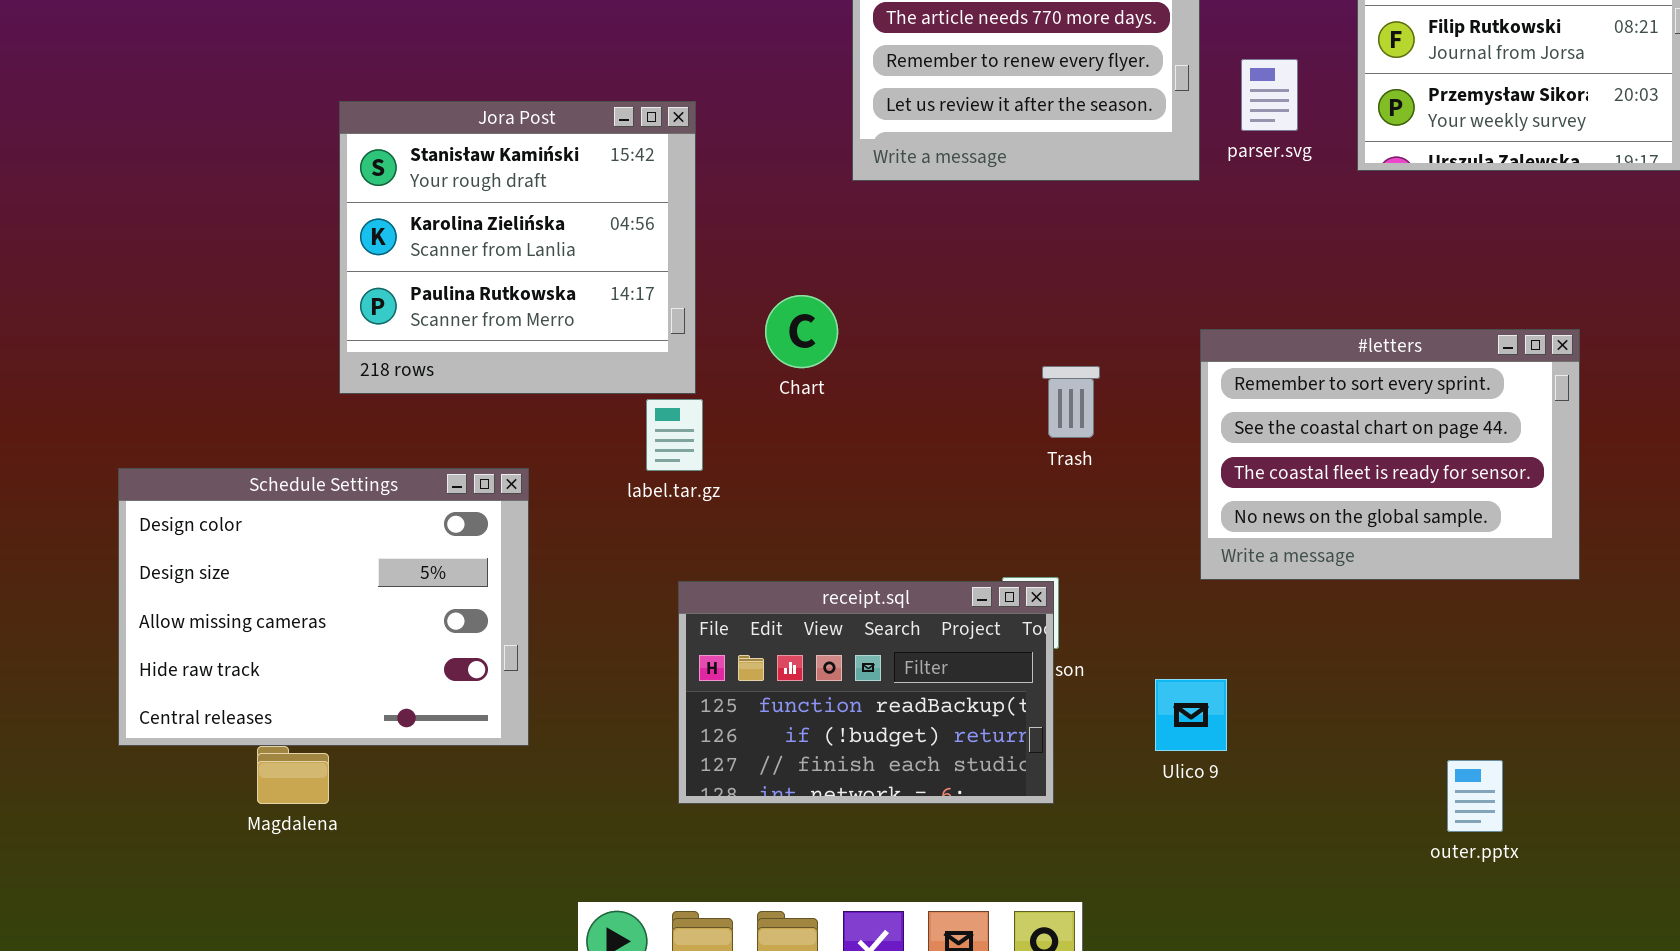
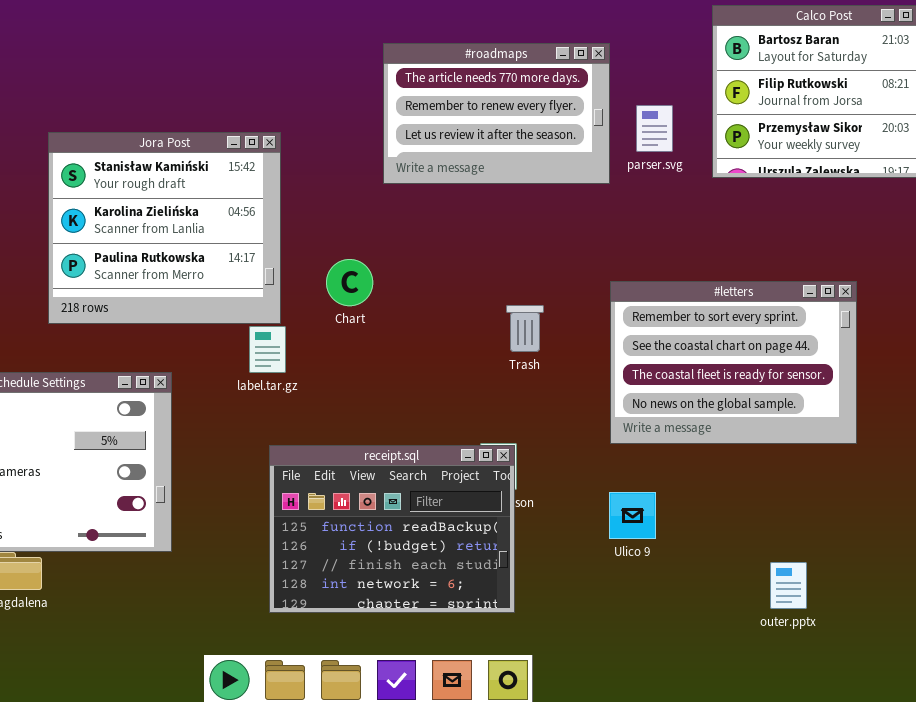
receipt.sql: [678,581,1054,804] -> [269,445,515,613], resized
Ulico 9: [1155,679,1227,751] -> [609,492,656,539], moved

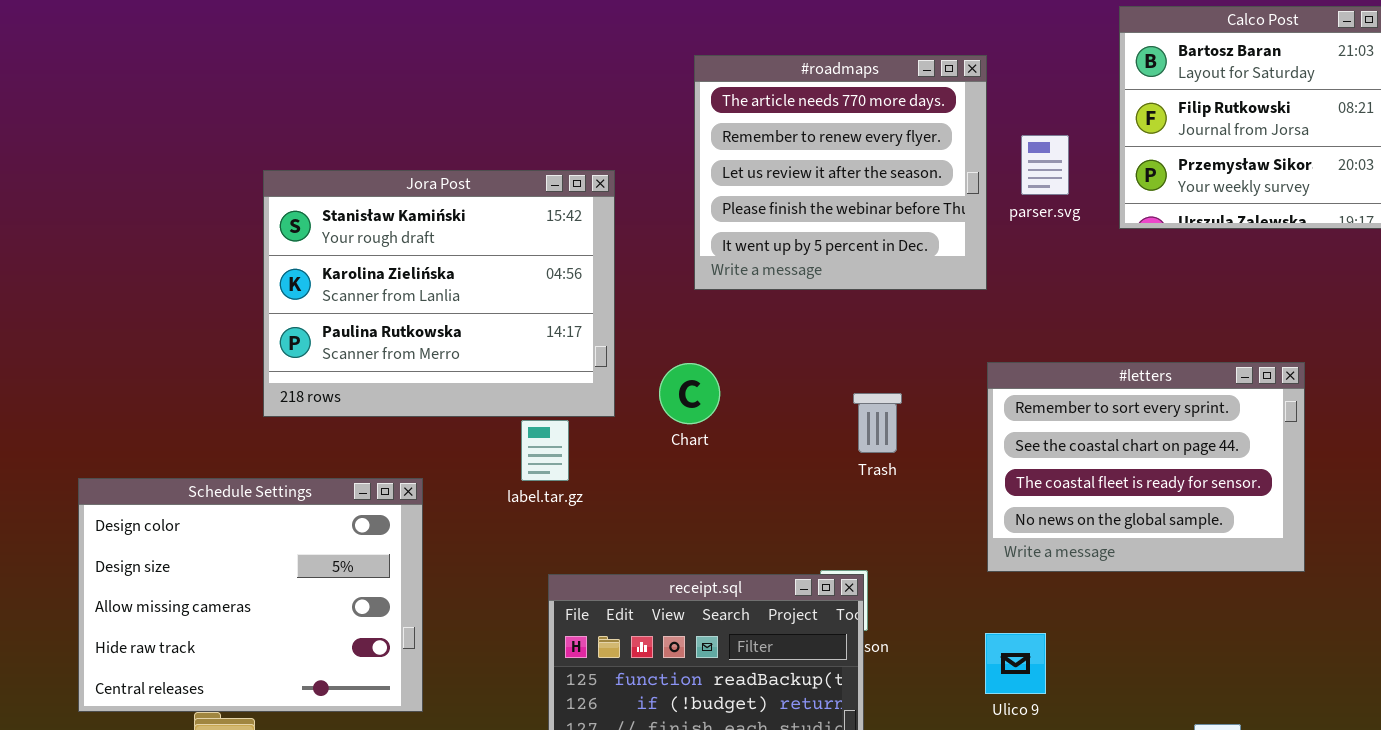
#roadmaps: [383,43,610,184] -> [694,55,987,290], resized
Jora Post: [48,132,281,324] -> [263,170,615,417], resized
Chart: [326,259,373,306] -> [659,363,720,424], moved

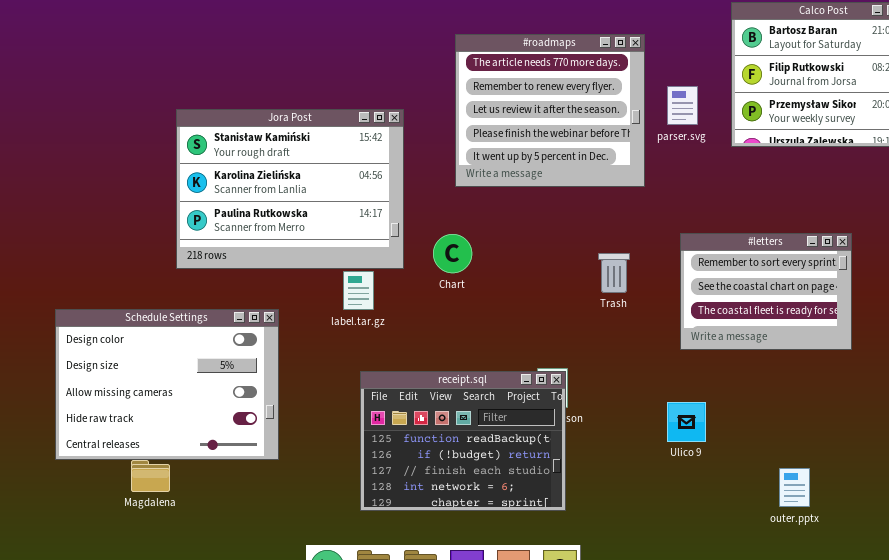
#letters: [987,362,1305,572] -> [680,233,852,350], resized
Trash: [853,393,902,453] -> [598,253,630,293], moved
Ulico 9: [985,633,1046,694] -> [667,402,706,442], moved

